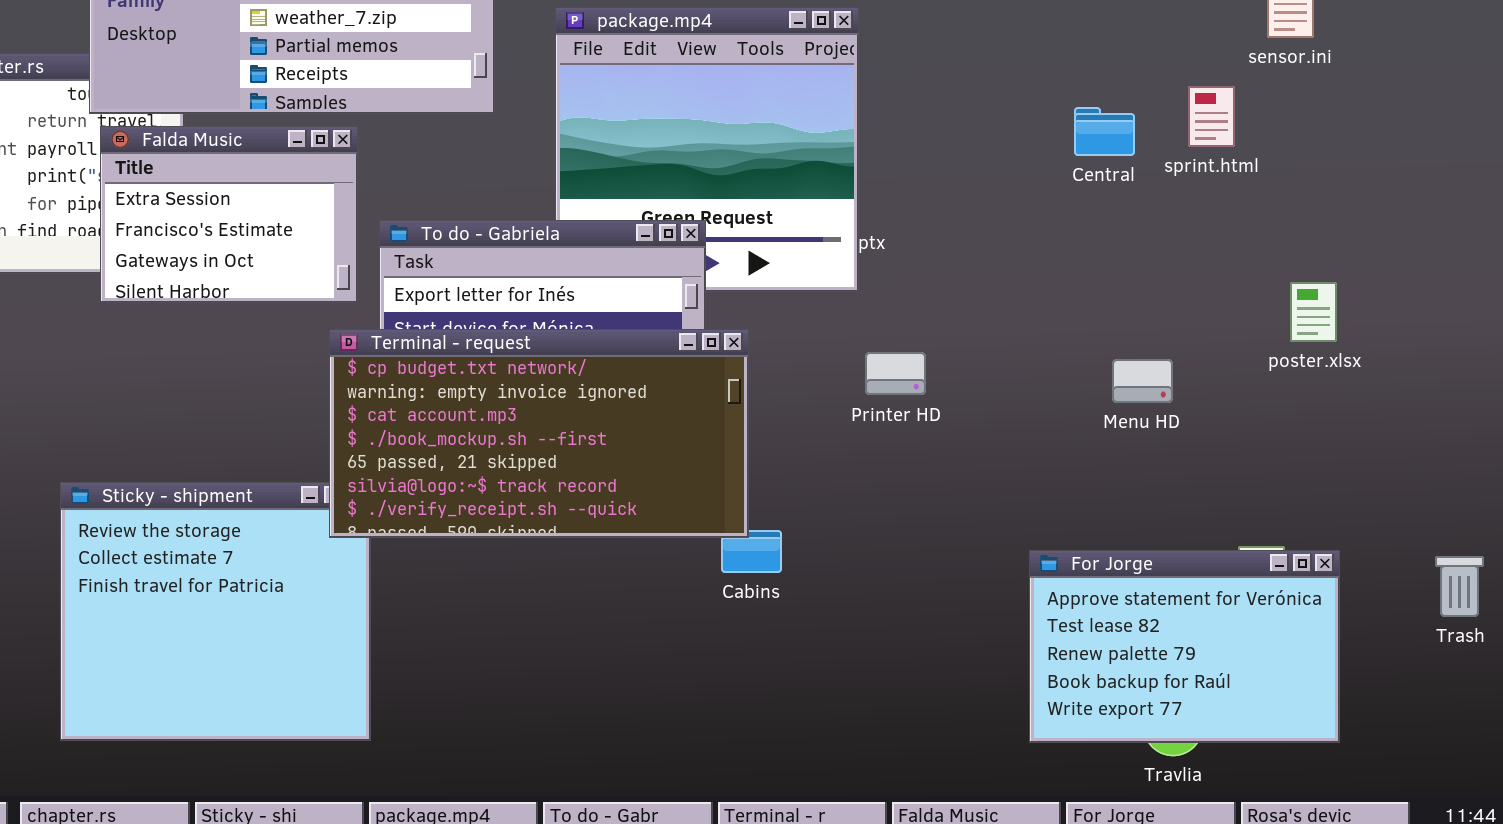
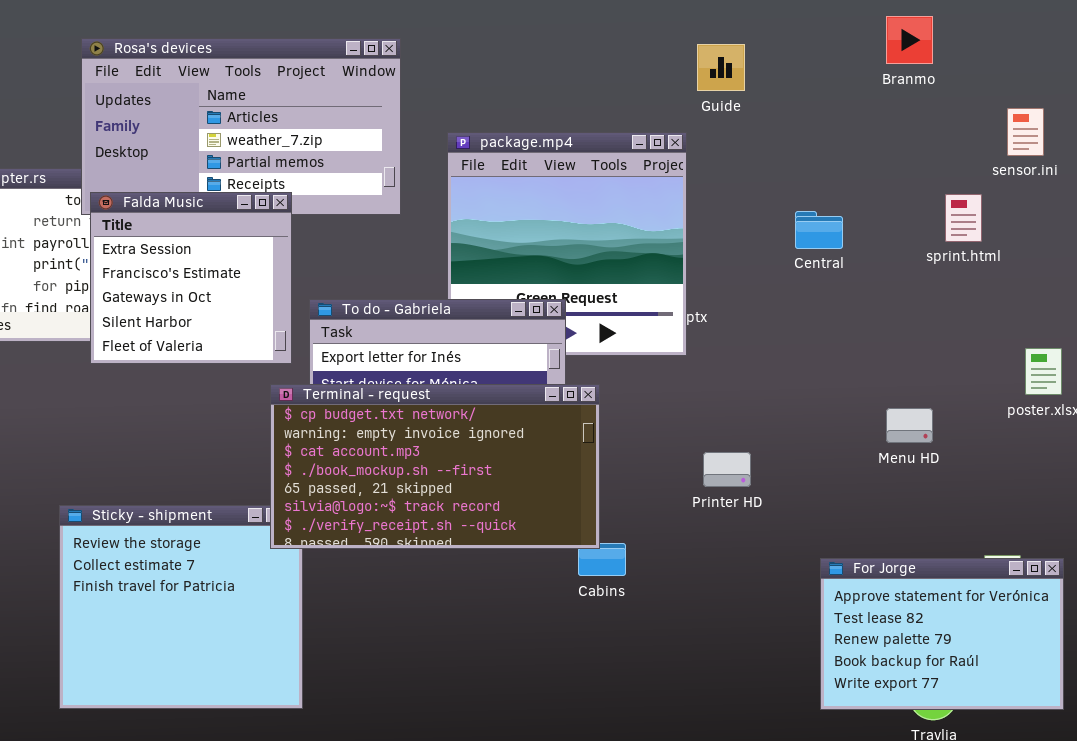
Central: [1074,107,1135,156] -> [795,211,843,249], moved
Falda Music: [100,126,358,303] -> [90,192,292,364], resized
Printer HD: [865,352,926,395] -> [703,452,751,487], moved

